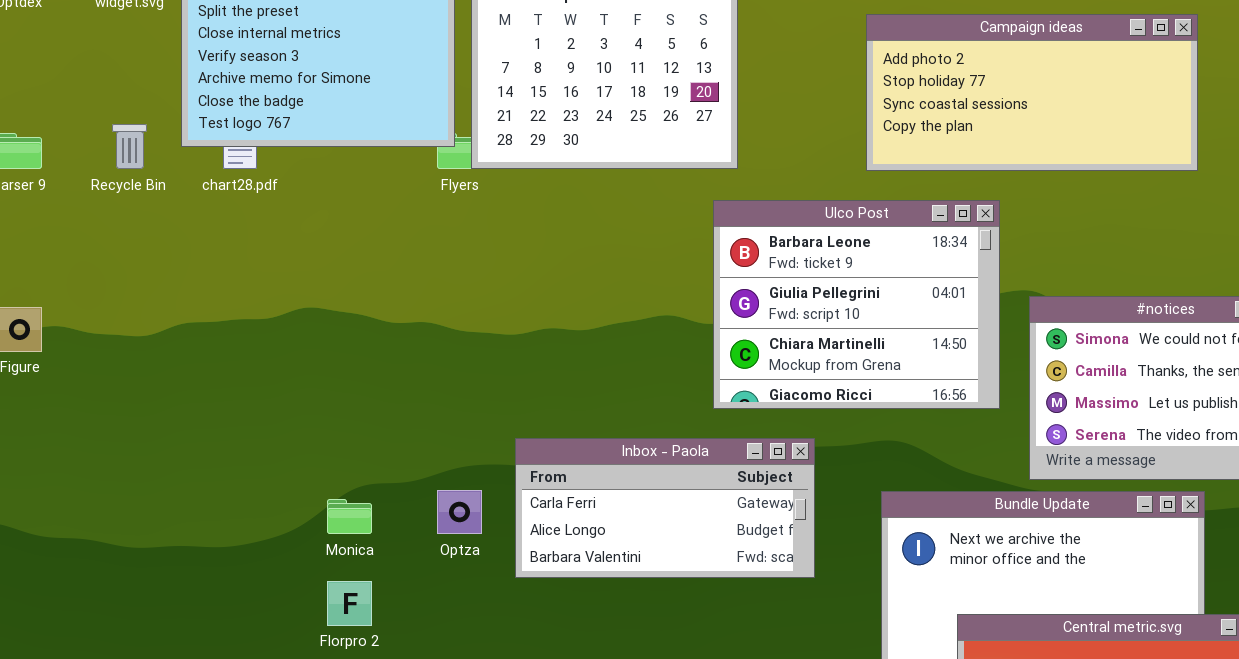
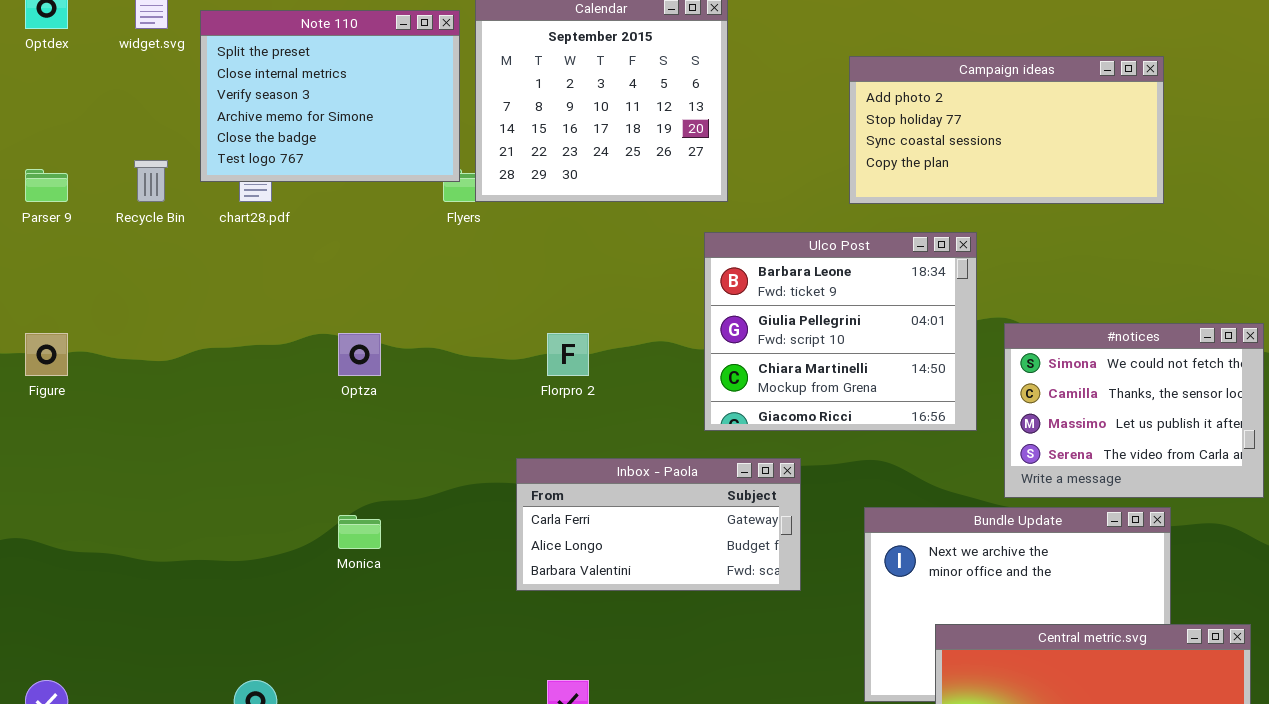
Optza: [437,490,482,534] -> [338,333,381,376], moved
Florpro 2: [327,581,372,626] -> [547,333,589,376], moved

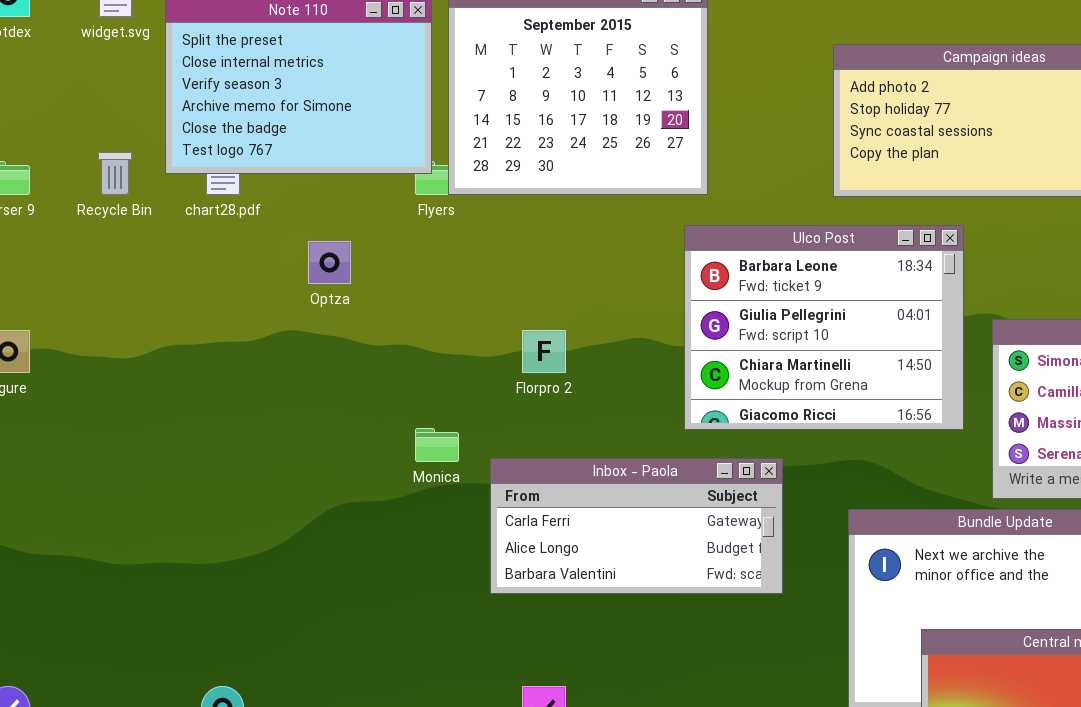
Optza: [338,333,381,376] -> [308,241,351,284], moved
Monica: [338,515,381,549] -> [415,428,459,462], moved

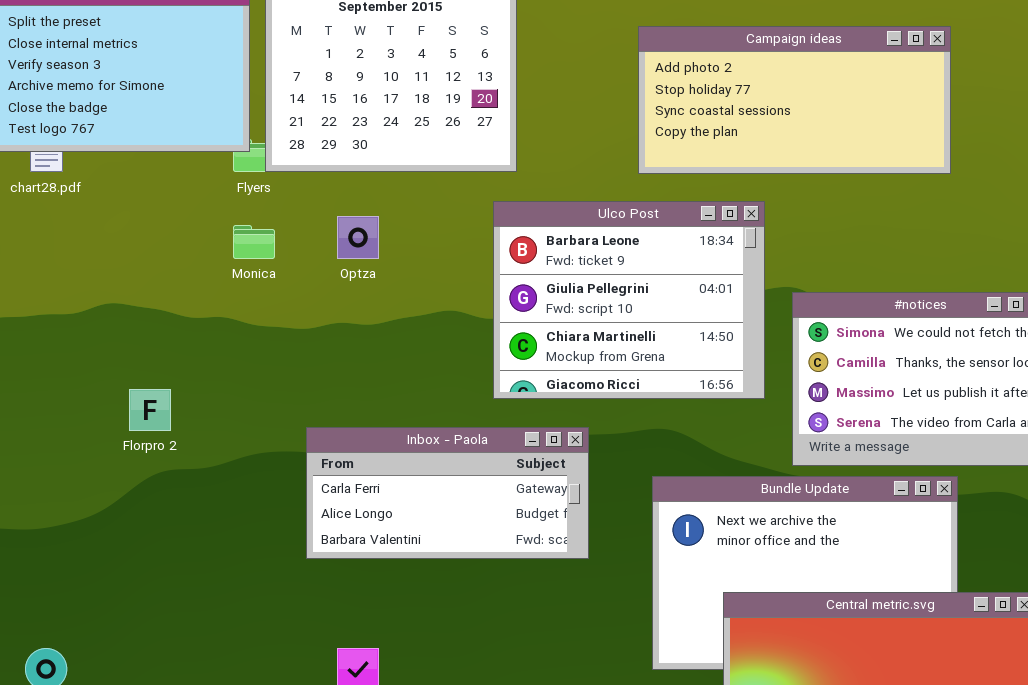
Optza: [308,241,351,284] -> [337,216,379,259], moved
Florpro 2: [522,330,566,373] -> [129,389,171,431], moved
Monica: [415,428,459,462] -> [233,225,275,259], moved

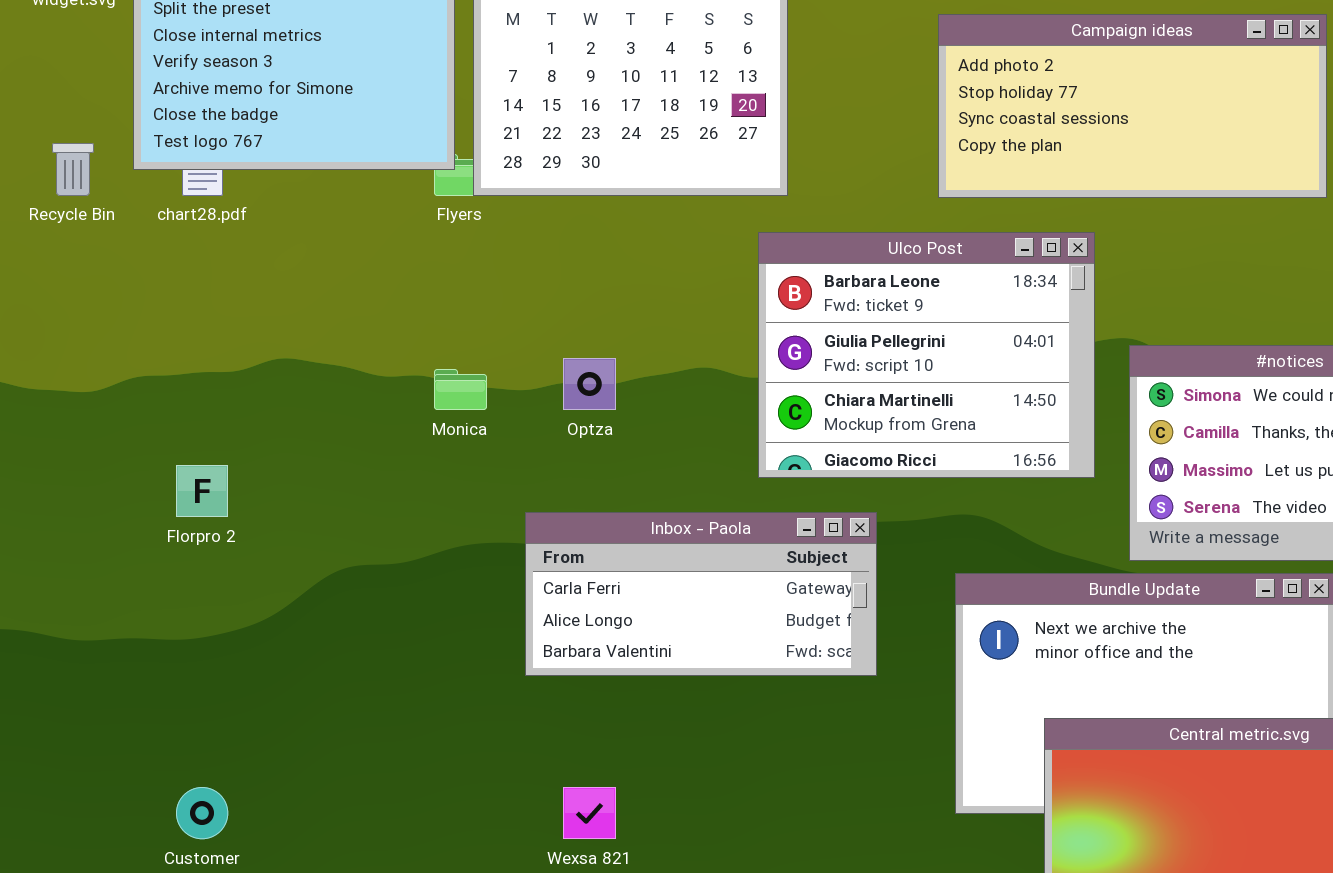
Optza: [337,216,379,259] -> [563,358,616,410], moved
Monica: [233,225,275,259] -> [434,369,487,410], moved
Florpro 2: [129,389,171,431] -> [176,465,228,517], moved

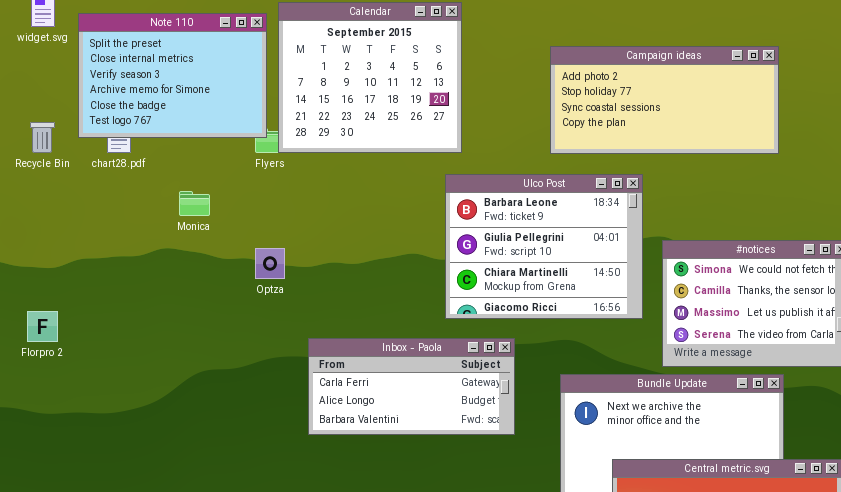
Optza: [563,358,616,410] -> [255,248,285,279], moved
Monica: [434,369,487,410] -> [179,191,210,216], moved
Florpro 2: [176,465,228,517] -> [27,311,58,342], moved

